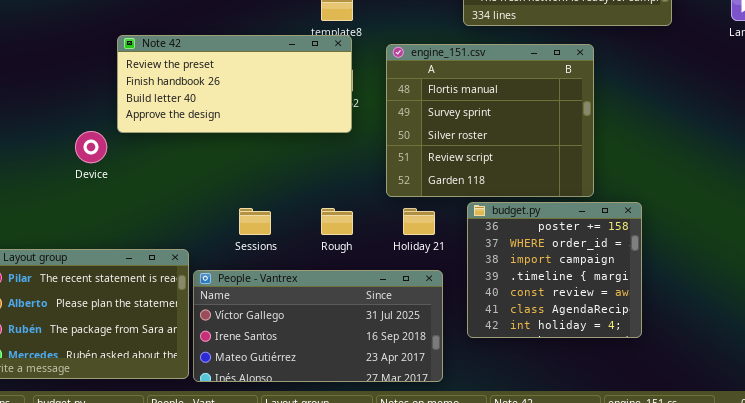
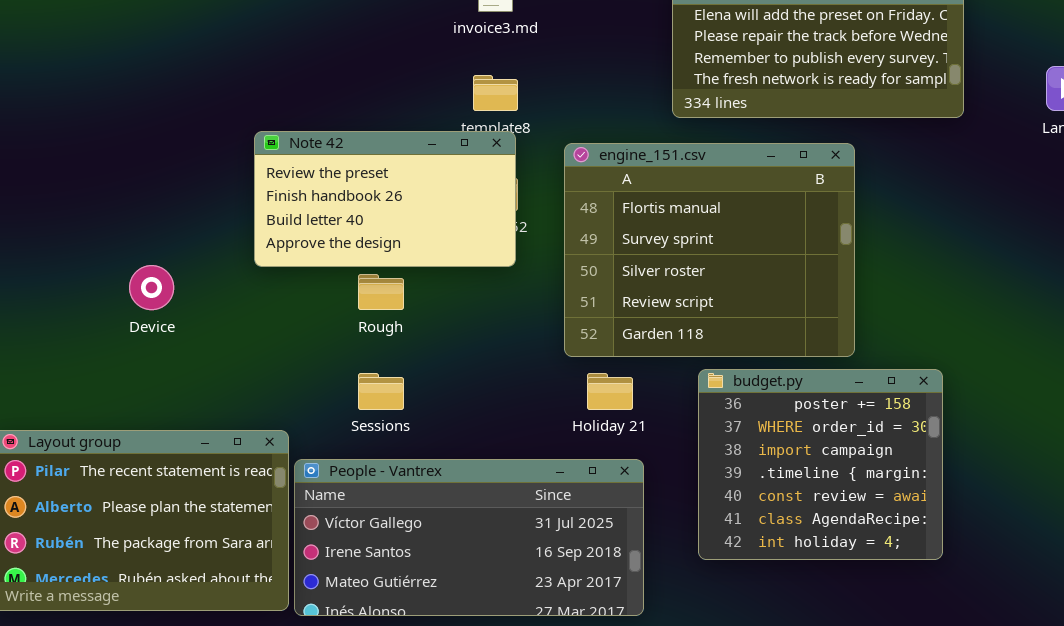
Note 42: [117,35,352,133] -> [254,131,516,267], resized
budget.py: [467,202,642,338] -> [698,369,943,560], moved
Rough: [321,208,353,235] -> [358,274,404,310], moved

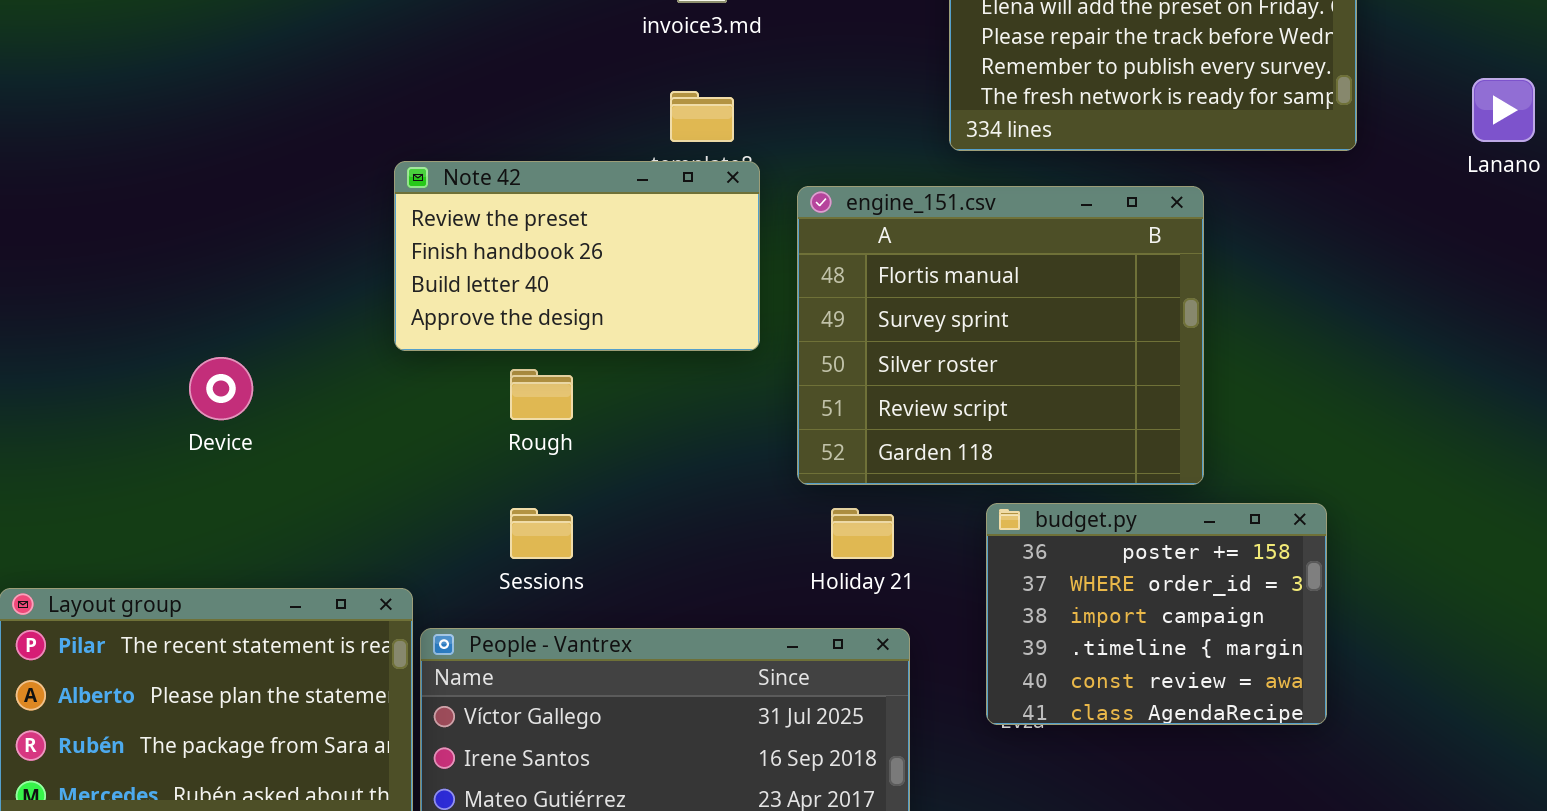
Note 42: [254,131,516,267] -> [394,161,760,351], moved
budget.py: [698,369,943,560] -> [986,503,1327,725], resized

